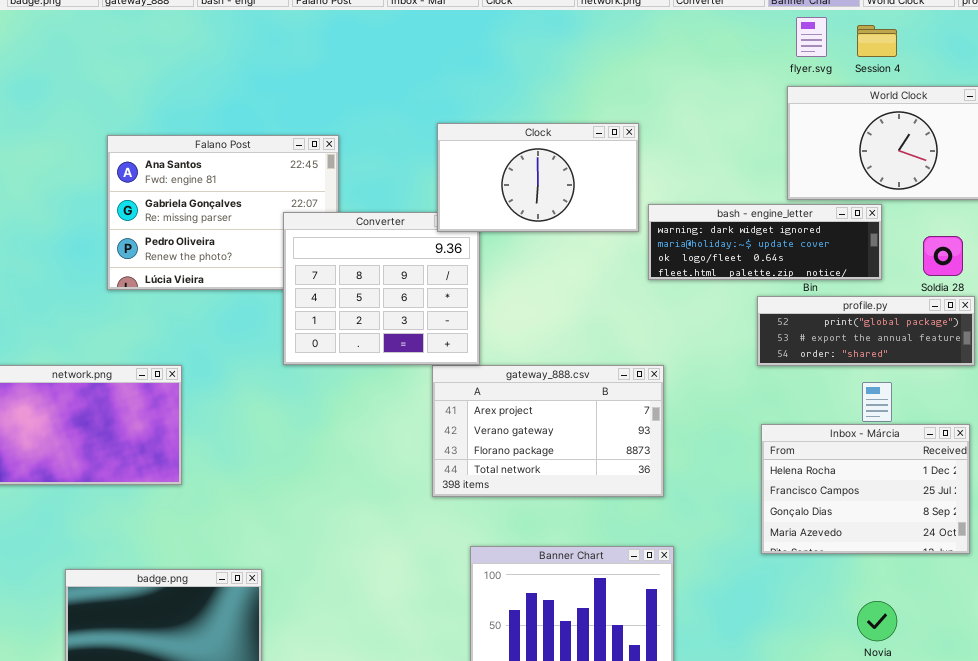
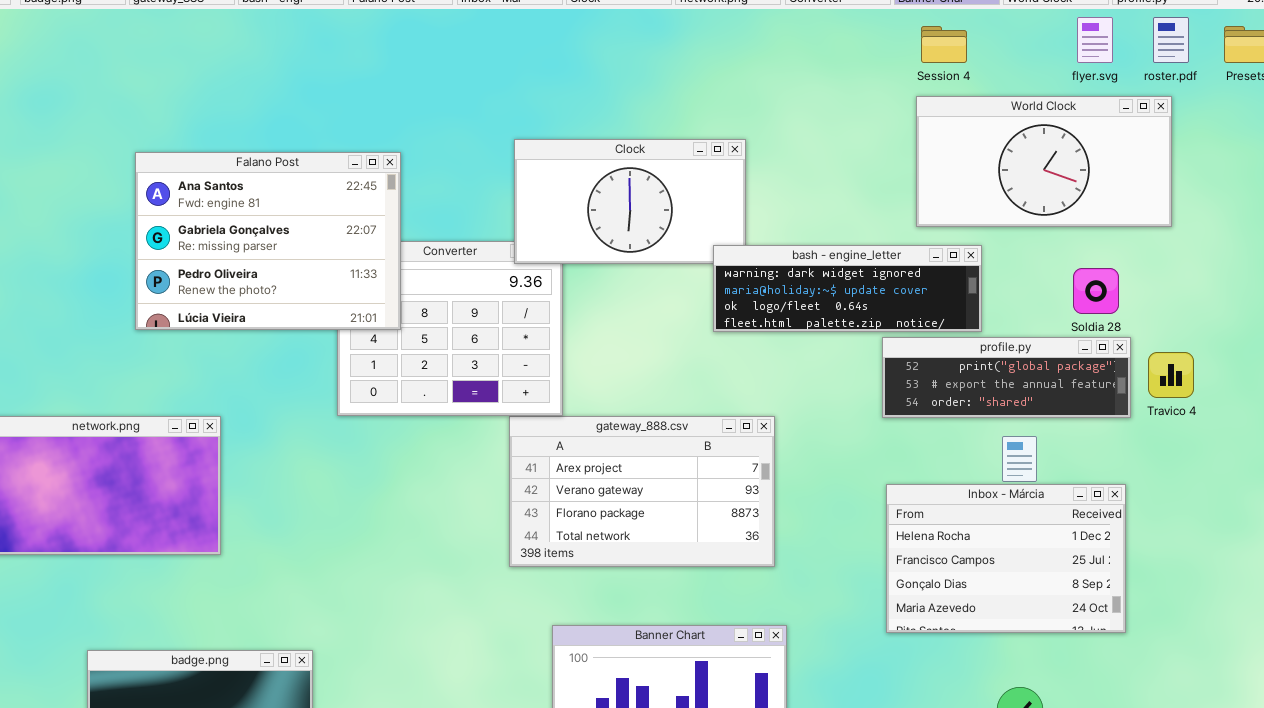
flyer.svg: [796,17,827,57] -> [1077,17,1113,63], moved
Session 4: [857,25,897,57] -> [921,26,967,63], moved
Falano Post: [107,135,339,290] -> [135,152,401,330], raised
bash - engine_letter: [648,204,882,280] -> [713,245,982,332], moved

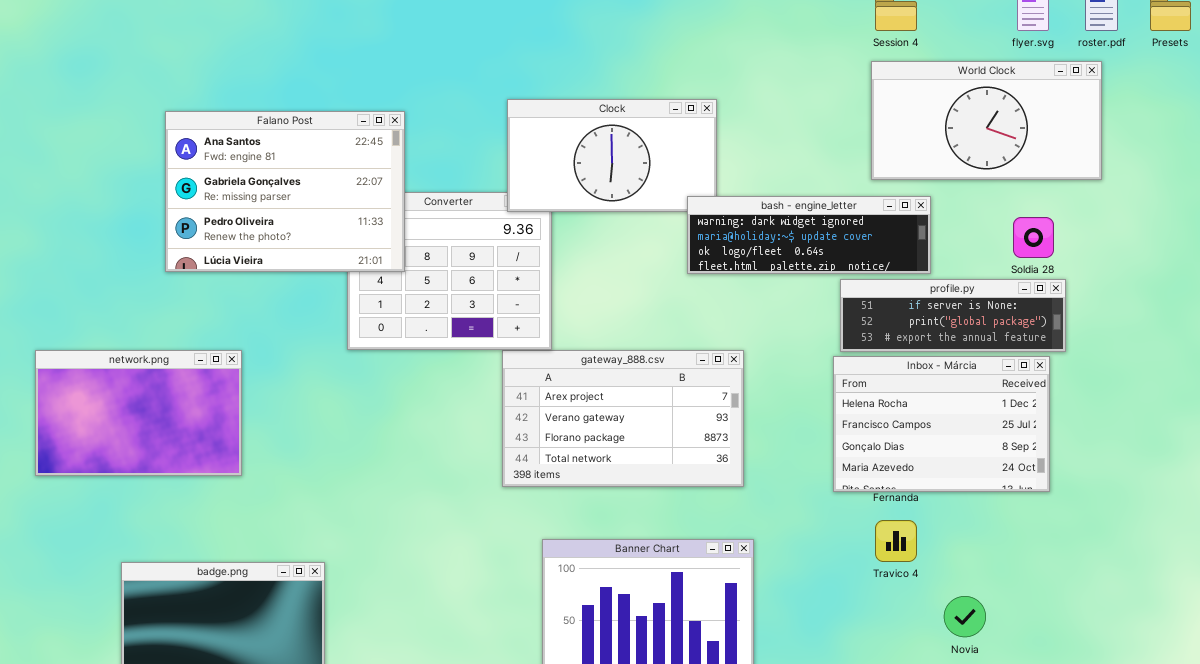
profile.py: [882,337,1131,418] -> [840,279,1066,352], scrolled up 1 row
Travico 4: [1148,352,1194,398] -> [875,520,917,562], moved
Inbox - Márcia: [886,484,1126,633] -> [833,356,1050,492], moved

